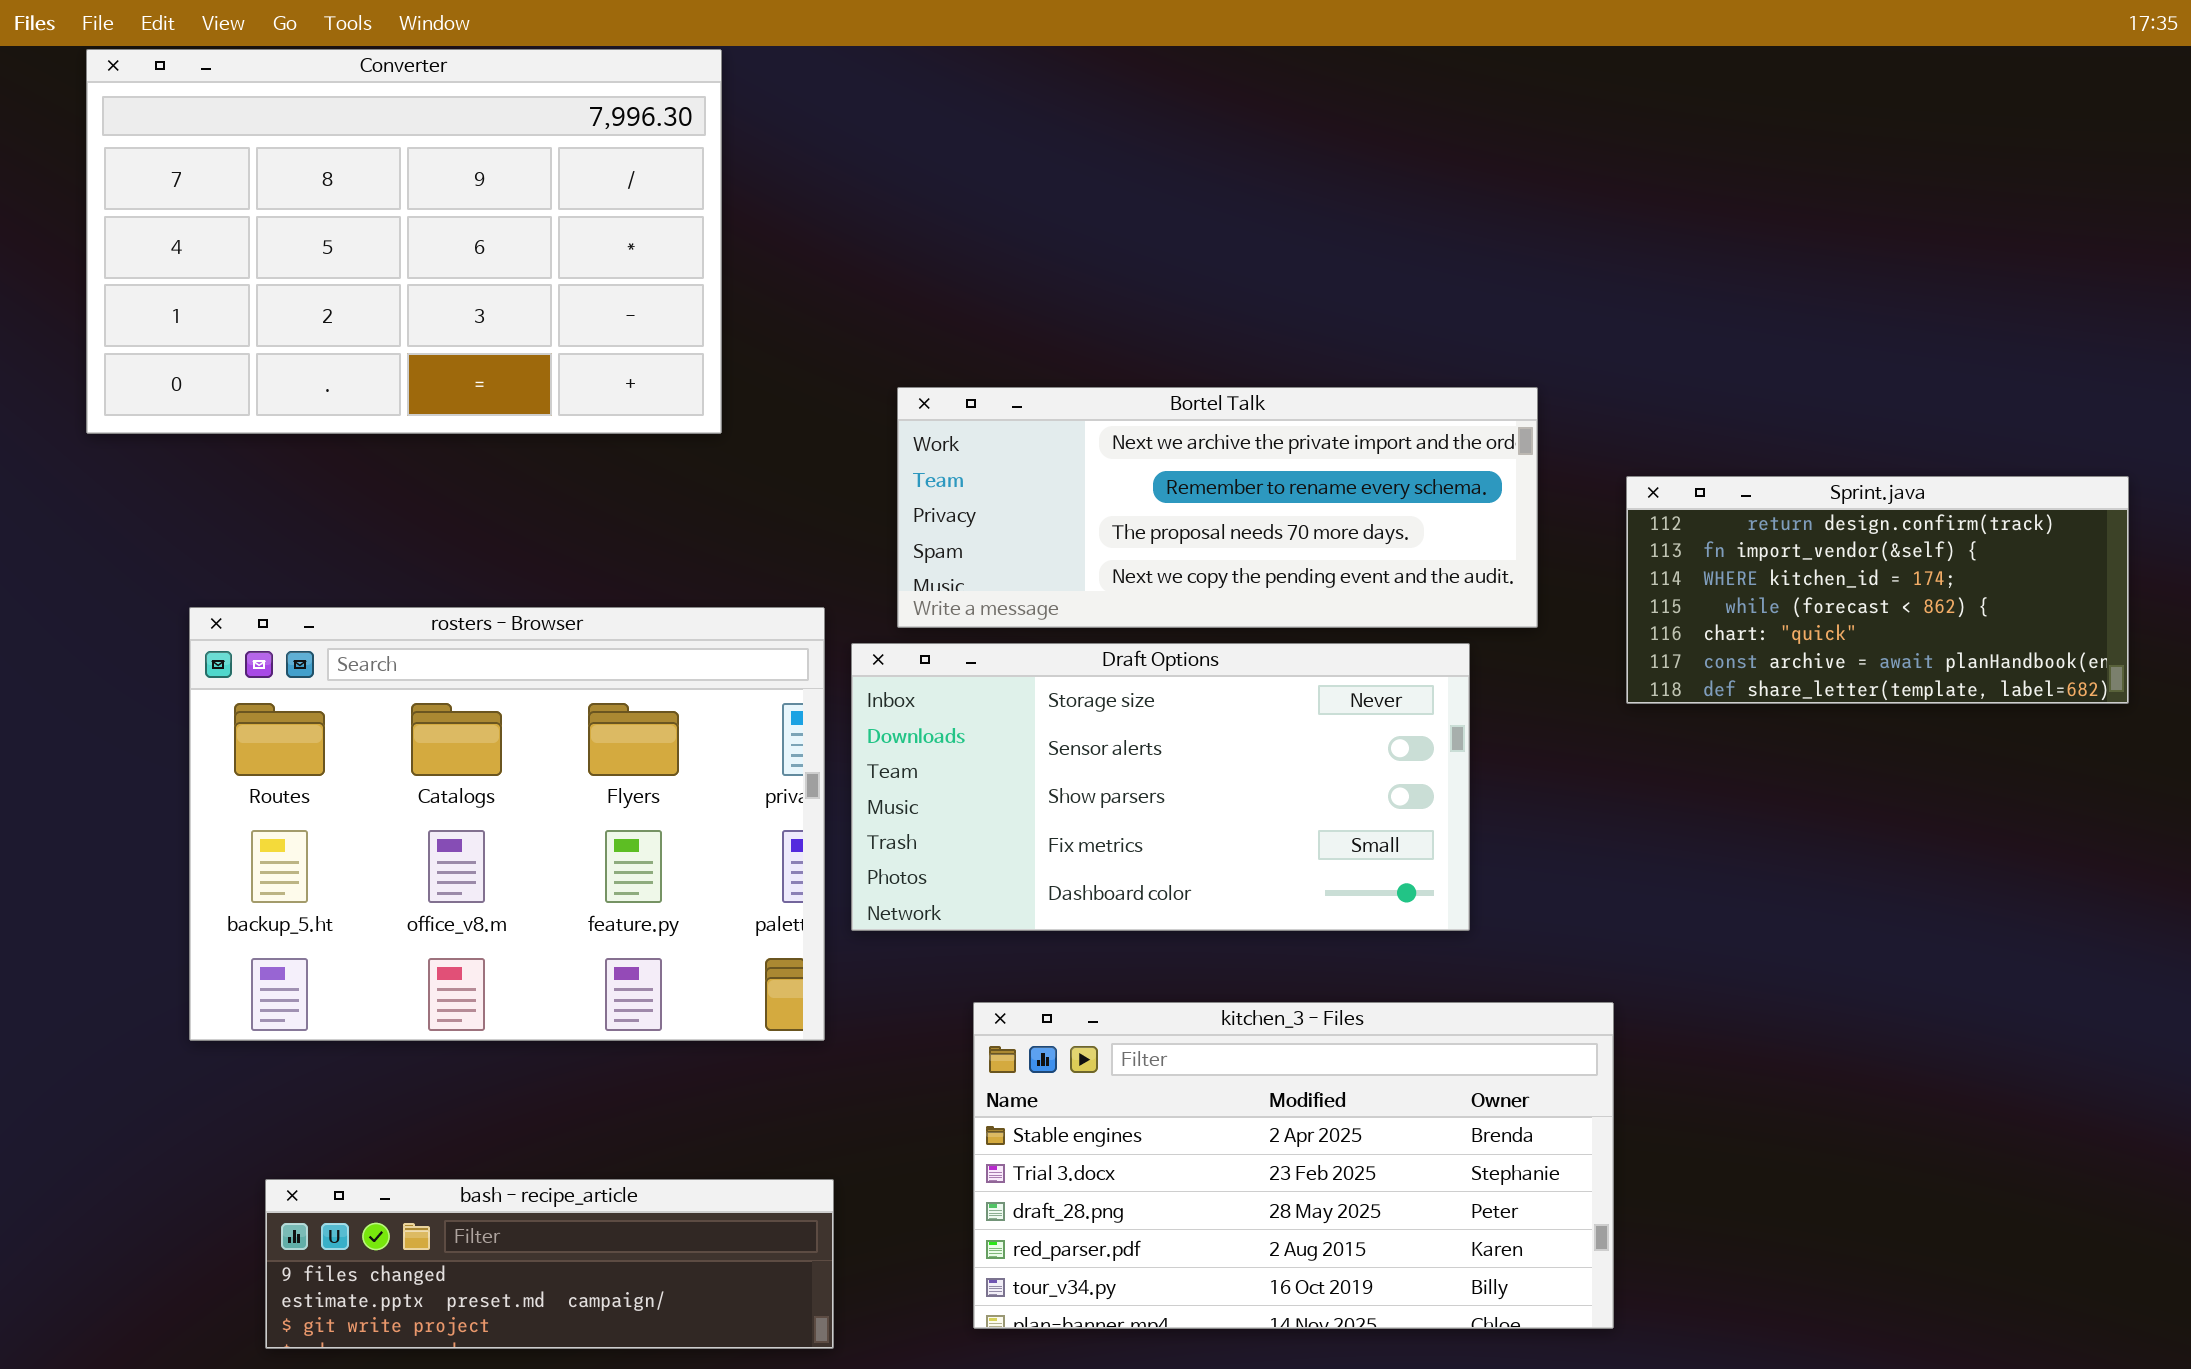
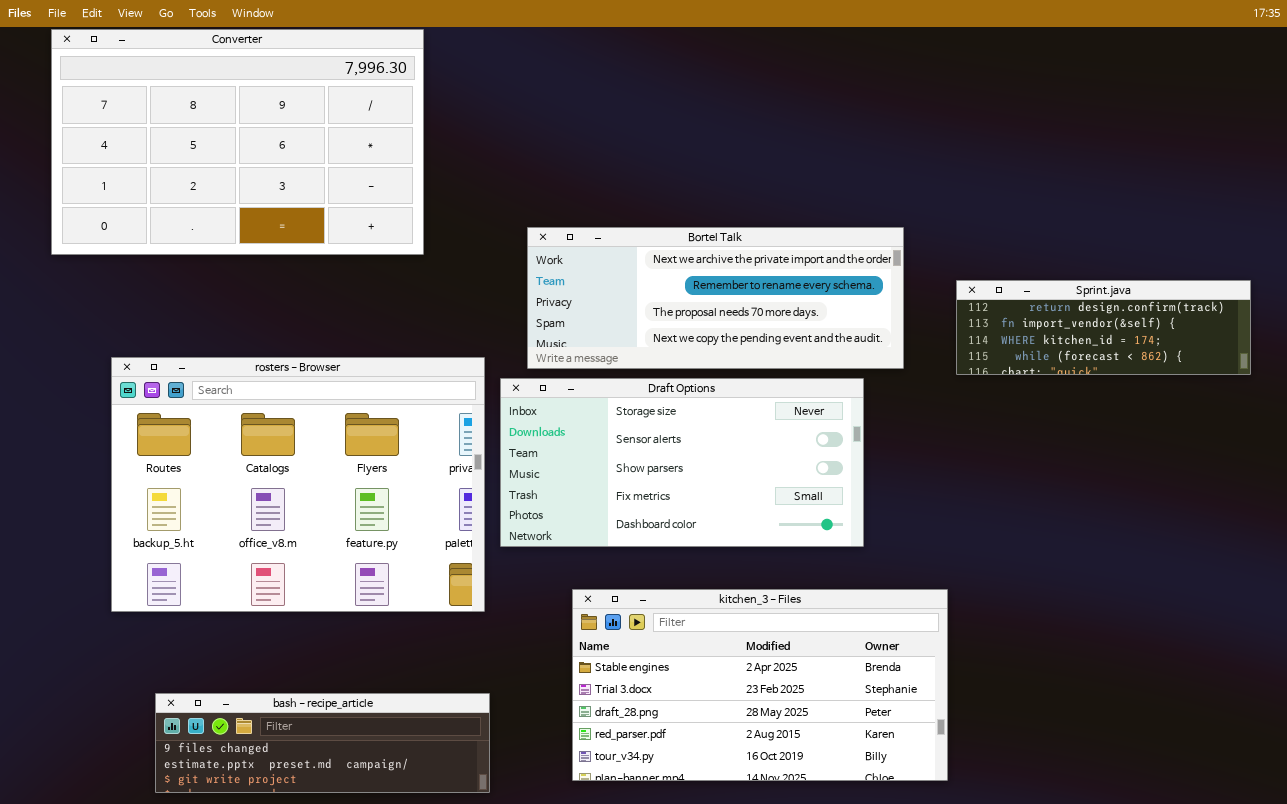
Sprint.java: [1626,476,2129,704] -> [956,280,1251,375], resized

